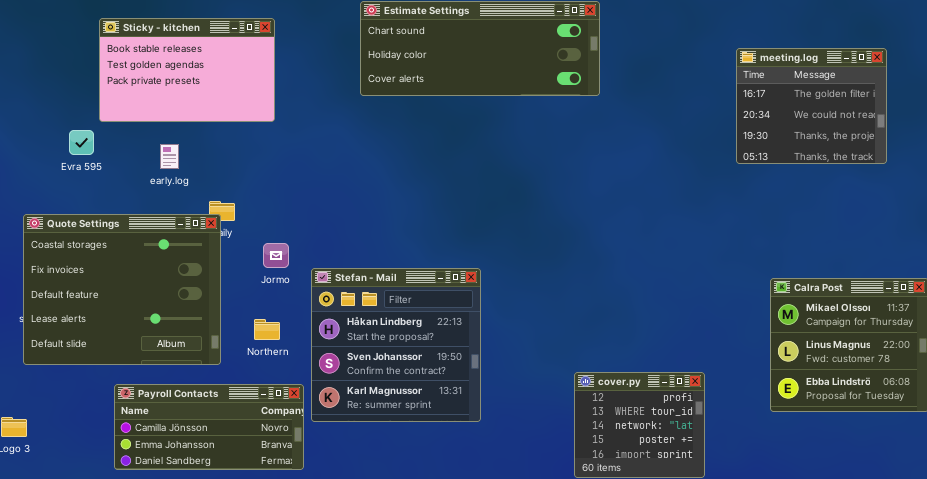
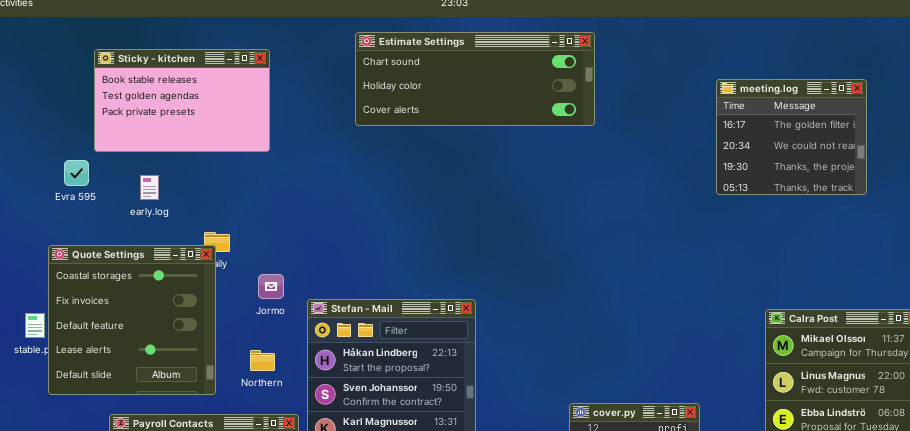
meeting.log: [736,48,887,164] -> [716,79,867,195], moved
early.log: [160,144,179,169] -> [140,175,159,200], moved
Quote Settings: [23,214,221,365] -> [48,245,216,395], resized

